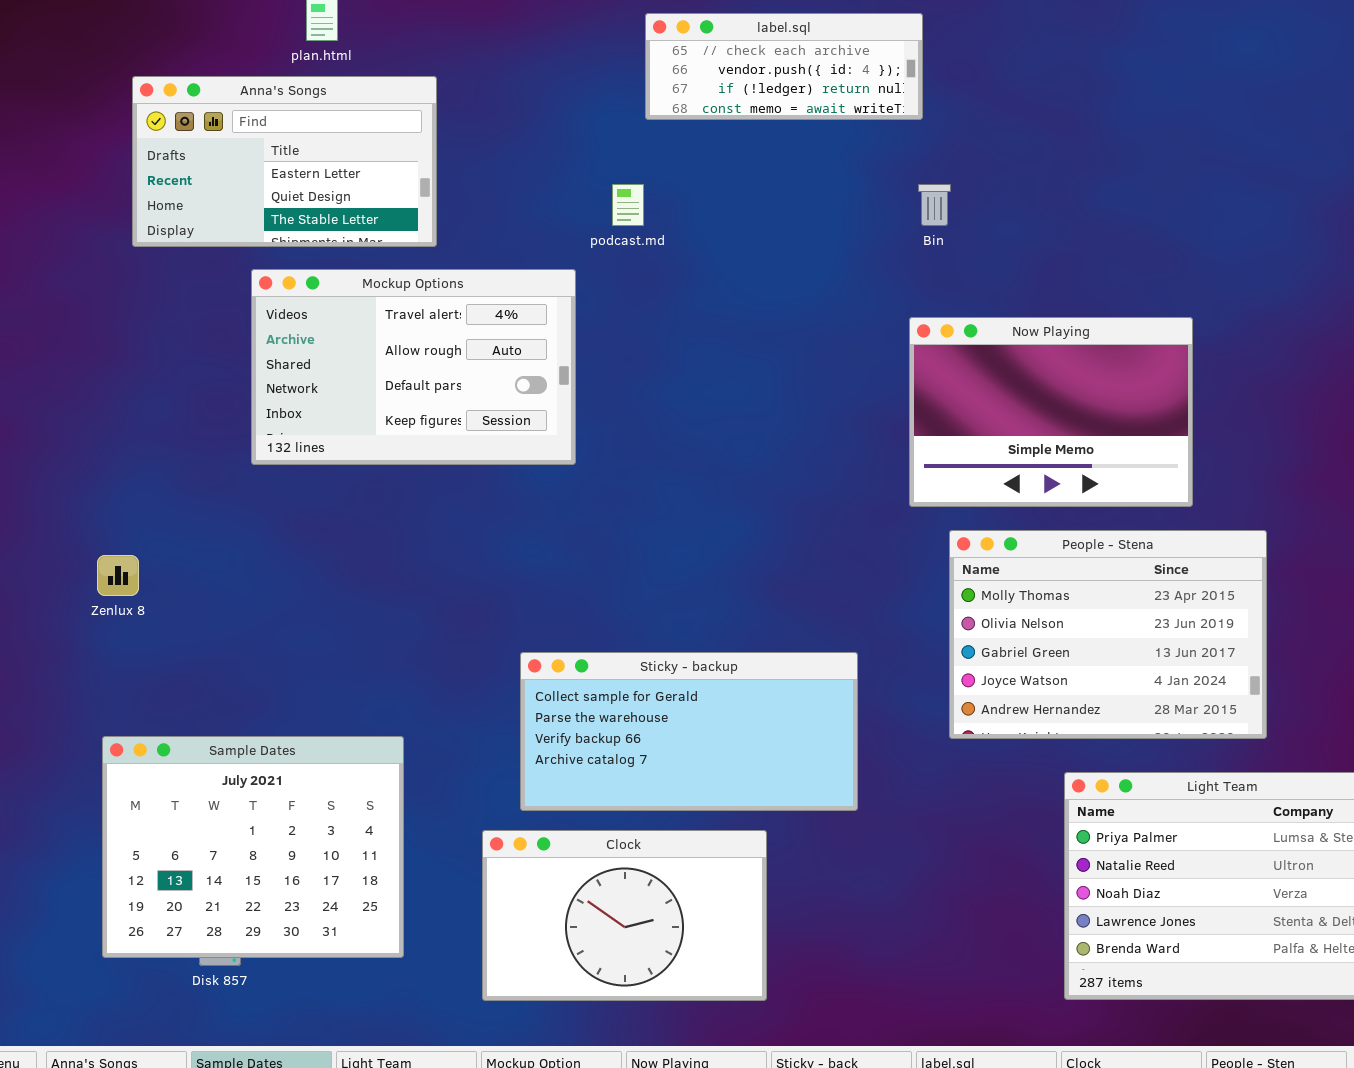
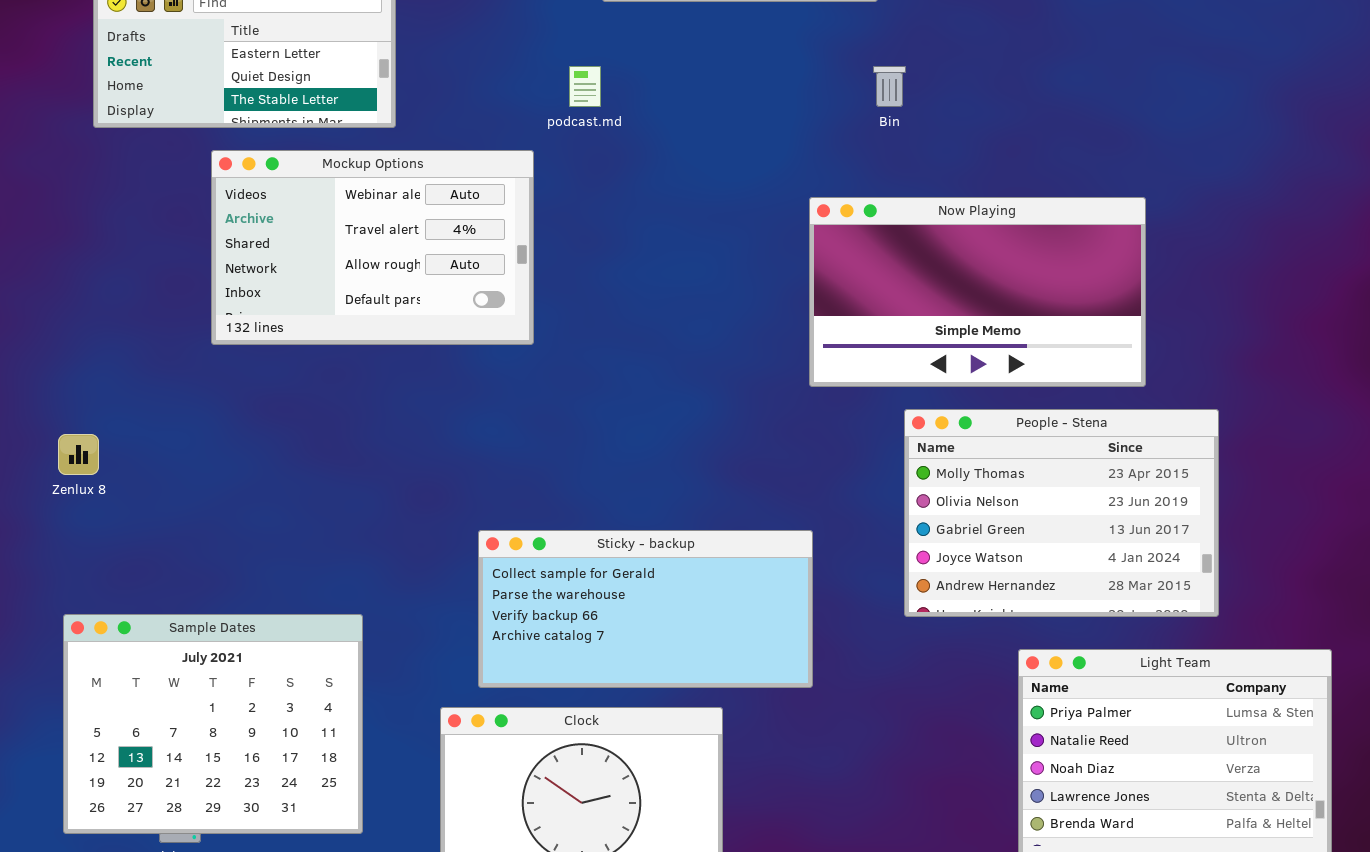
Mockup Options: [251,269,576,465] -> [211,150,534,345], scrolled up 1 row
Now Playing: [909,317,1193,507] -> [809,197,1146,387], resized

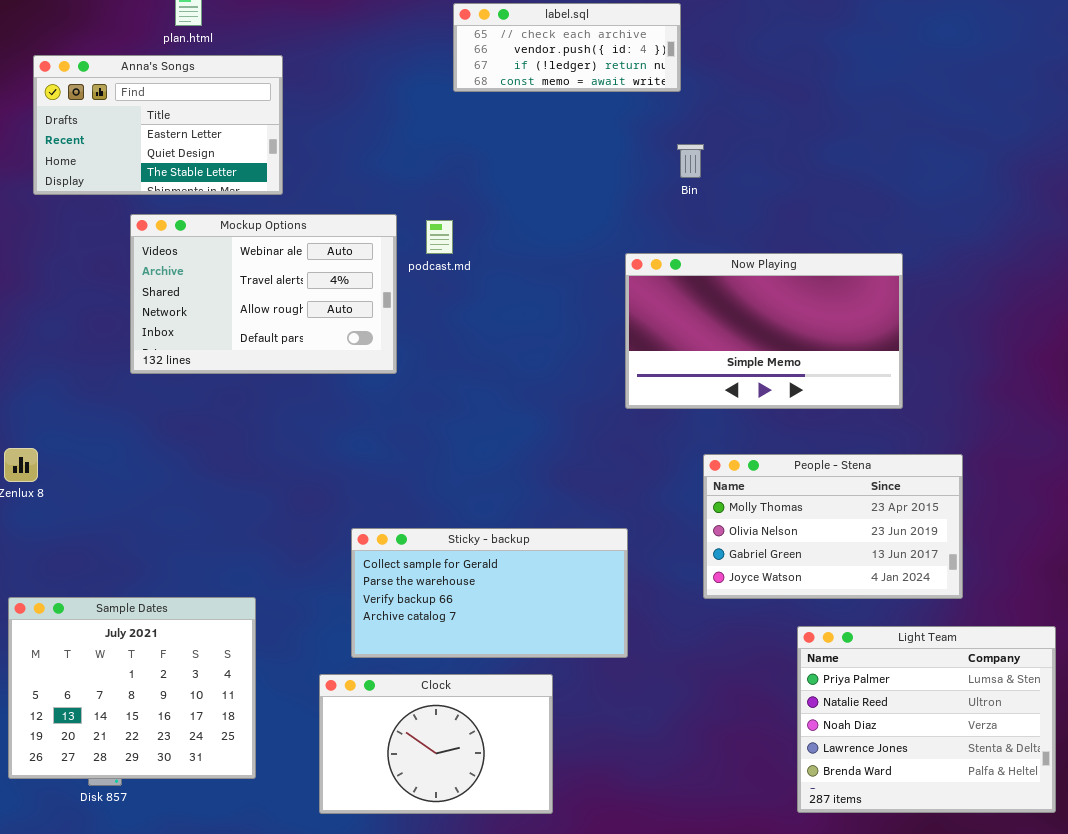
podcast.md: [569,66,601,107] -> [426,220,453,254], moved
People - Stena: [904,409,1219,617] -> [703,454,963,599], resized

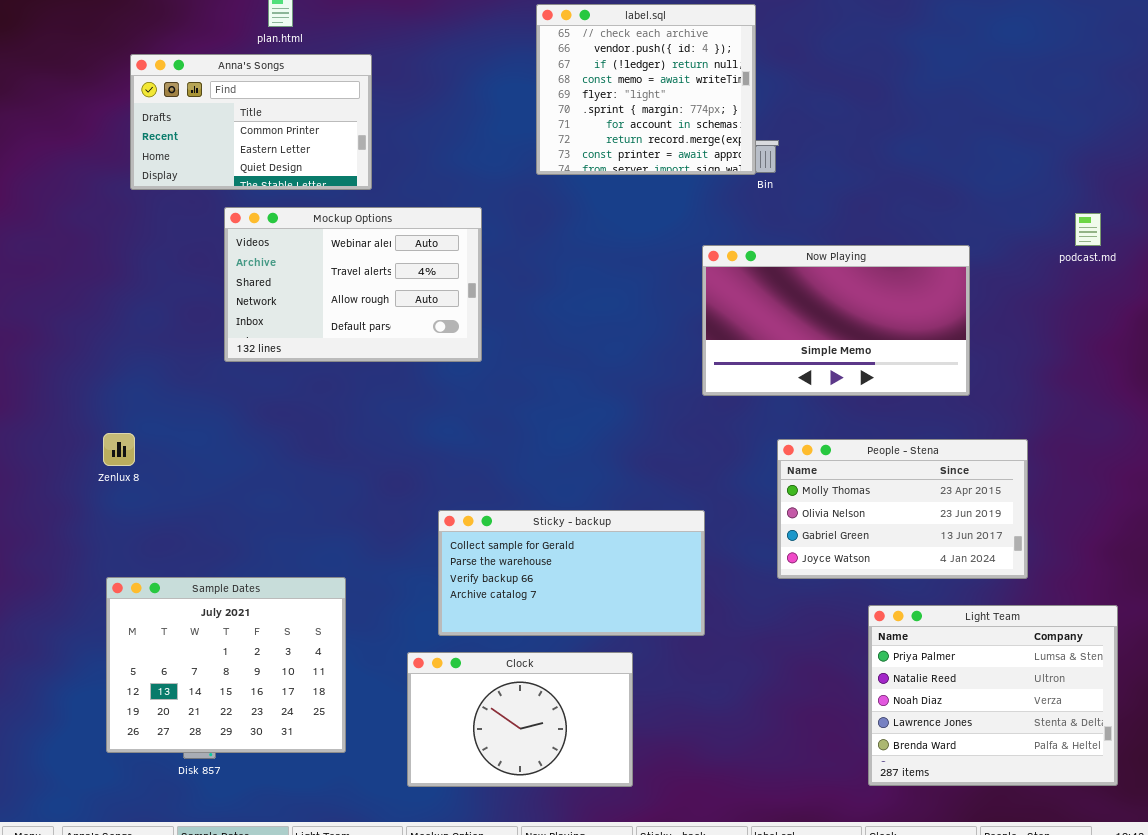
label.sql: [453,3,681,92] -> [536,4,756,175], resized
Anna's Songs: [33,55,283,195] -> [130,54,372,190], scrolled up 1 row
podcast.md: [426,220,453,254] -> [1075,213,1101,246], moved

